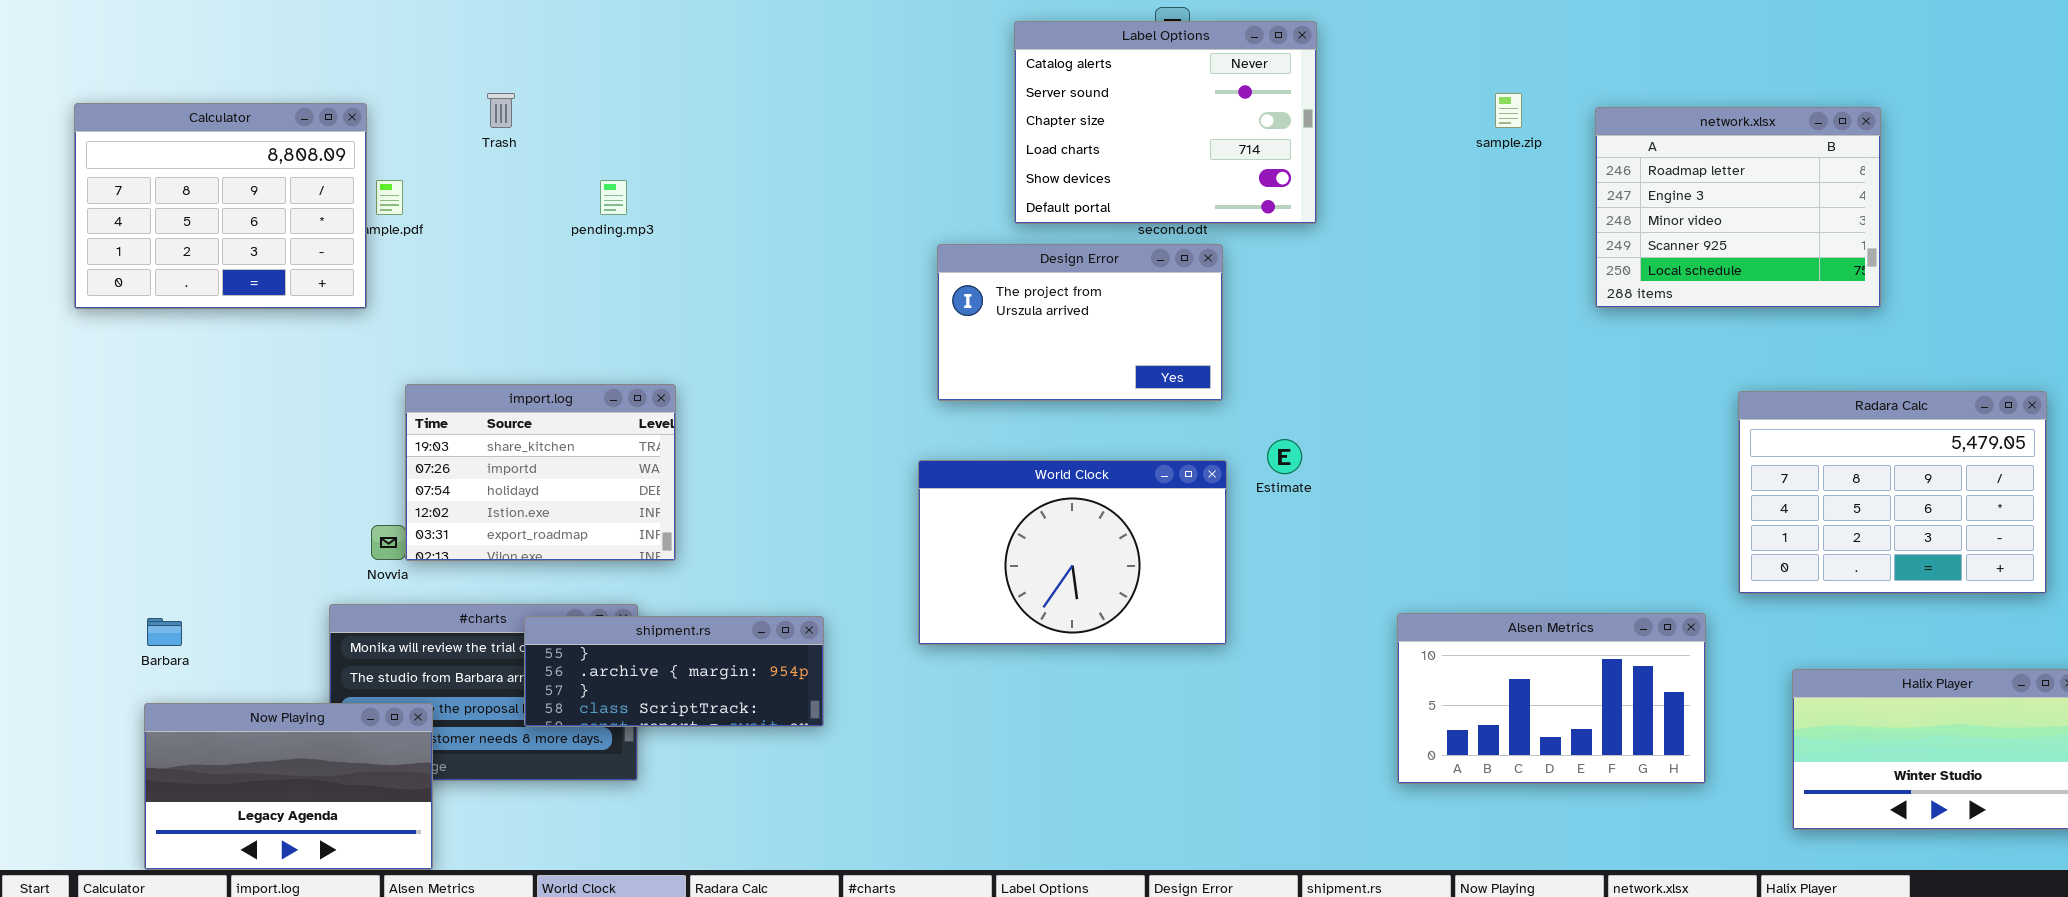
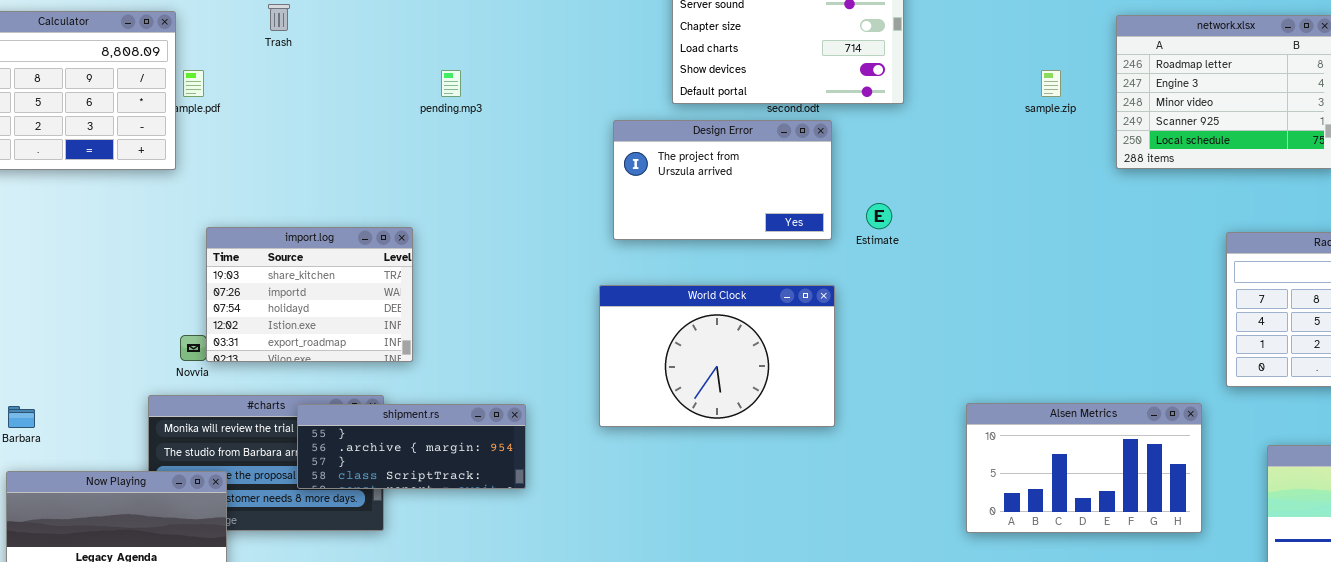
sample.zip: [1495,93,1522,128] -> [1041,70,1061,97], moved
pending.mp3: [600,180,627,215] -> [441,70,461,97], moved
Estimate: [1267,439,1302,474] -> [866,203,892,229], moved

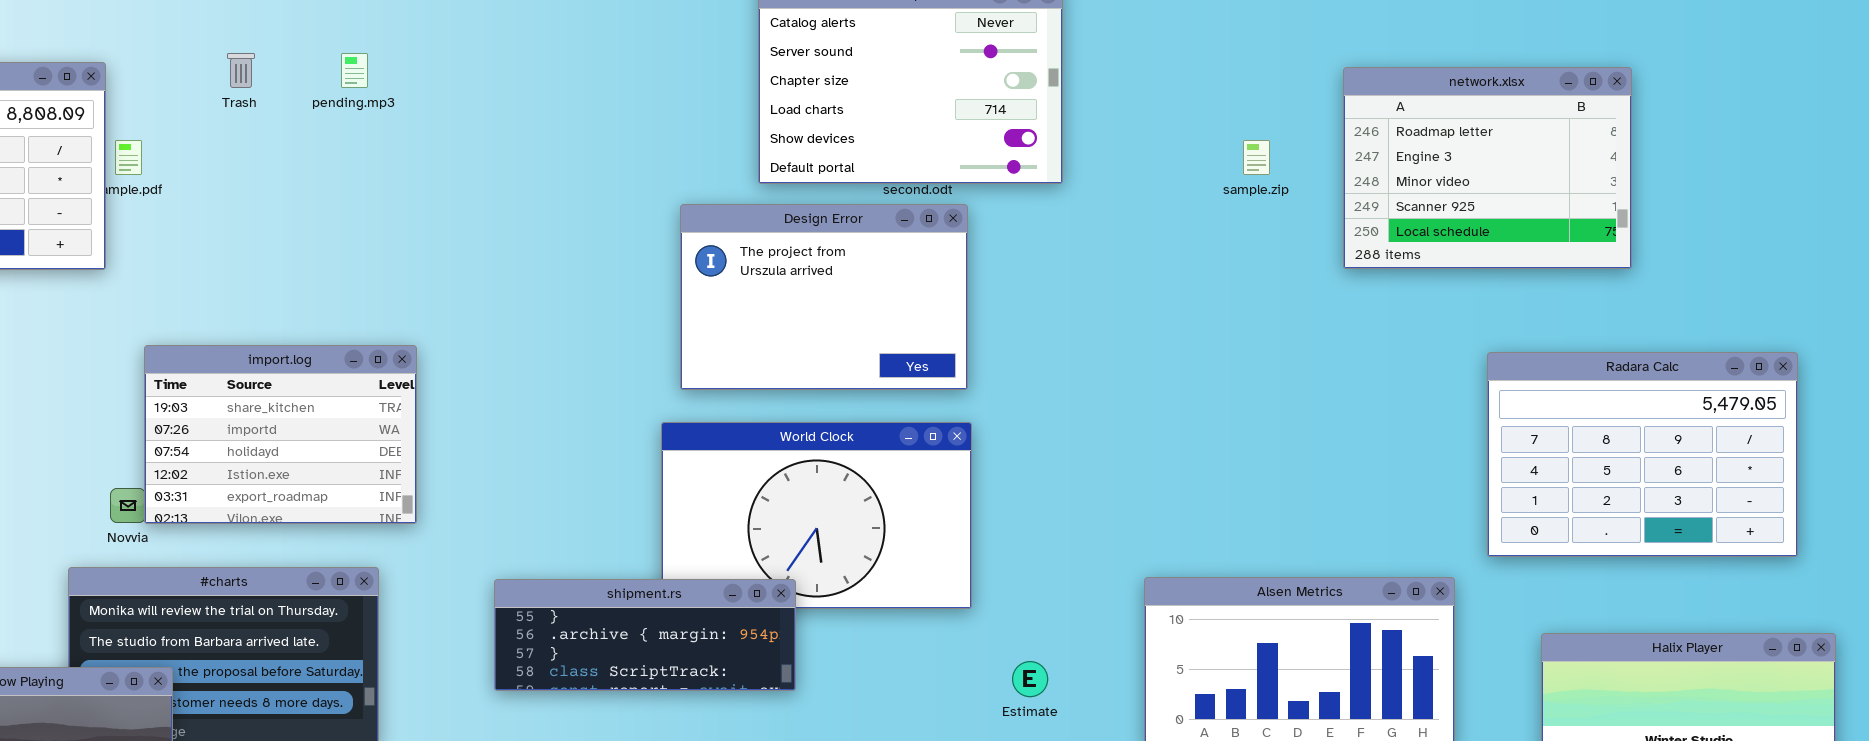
pending.mp3: [441,70,461,97] -> [341,53,368,88], moved
Design Error: [613,120,832,240] -> [680,204,968,390], resized
Estimate: [866,203,892,229] -> [1012,661,1048,697], moved
shipment.rs: [297,404,526,489] -> [494,579,796,691], moved

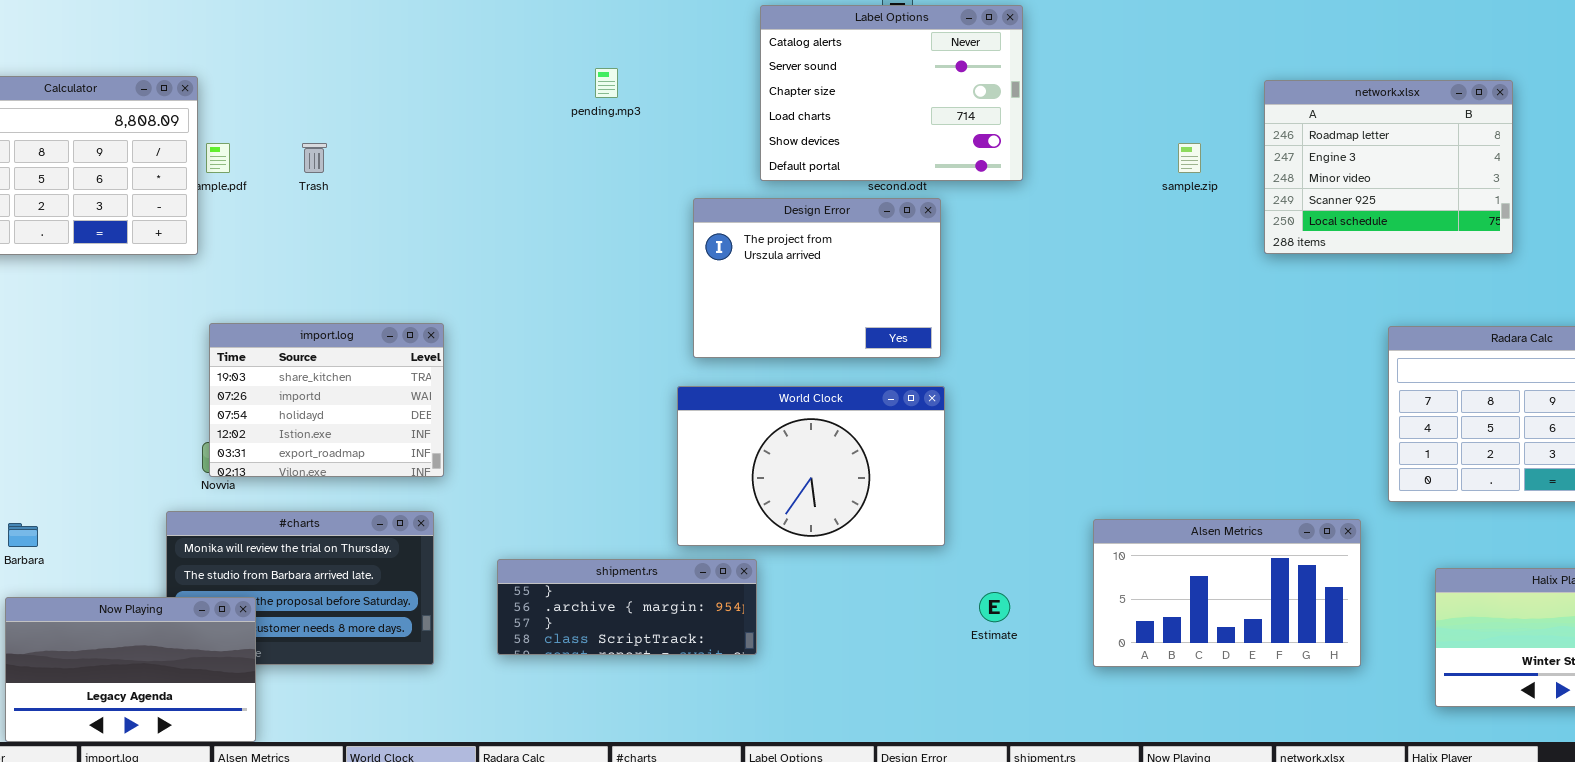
Trash: [227,53,255,88] -> [302,143,327,173], moved
pending.mp3: [341,53,368,88] -> [595,68,618,98], moved
import.log: [144,345,417,524] -> [209,323,444,477], moved
shipment.rs: [494,579,796,691] -> [497,559,757,655], moved

